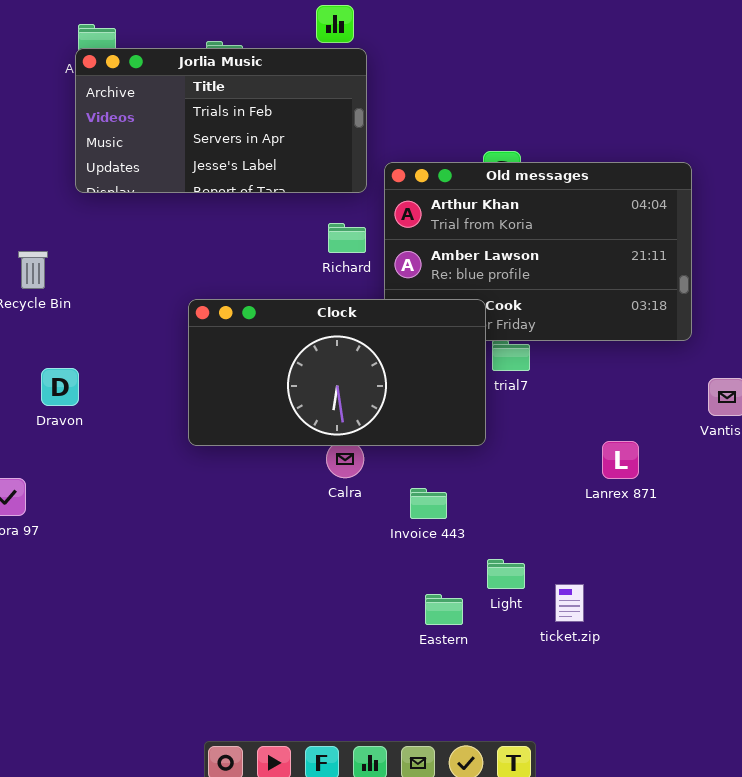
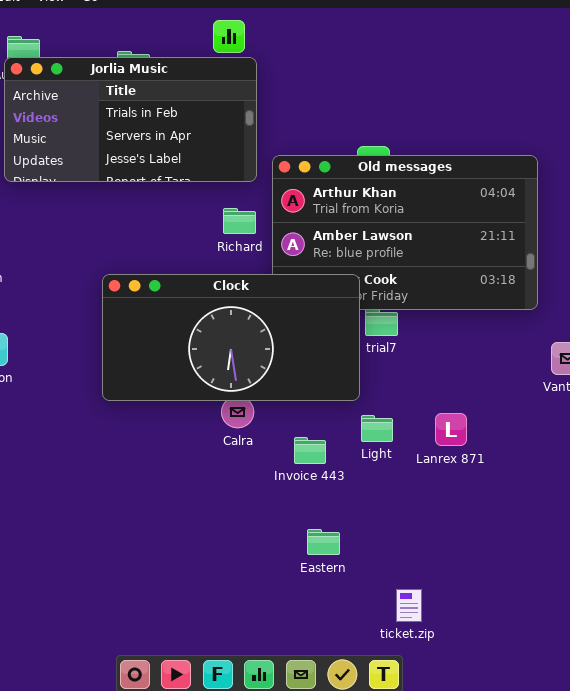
Lanrex 871: [602,441,639,479] -> [435,413,467,446], moved
Light: [487,559,525,589] -> [361,415,393,442], moved
ticket.zip: [555,584,584,622] -> [396,589,422,622], moved

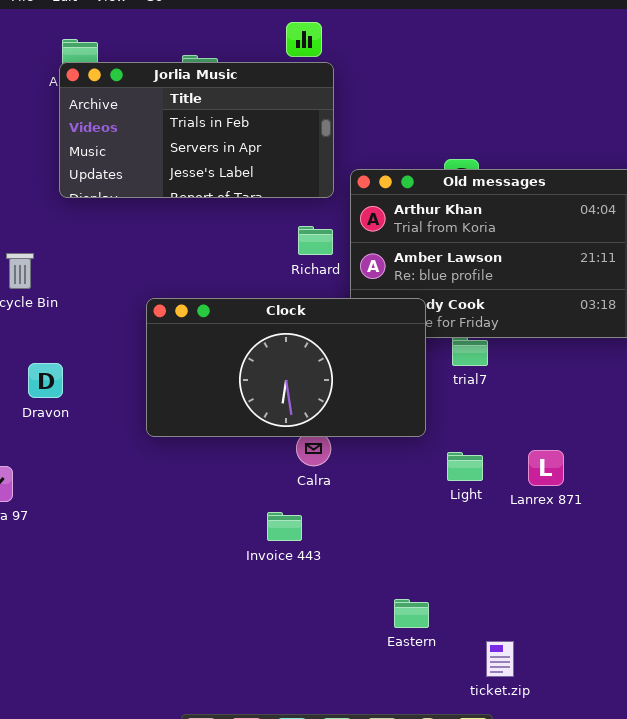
Clock: [102,274,360,401] -> [146,298,426,437], moved
Invoice 443: [294,437,326,464] -> [267,512,302,541], moved
Eastern: [307,529,340,555] -> [394,599,429,628], moved

